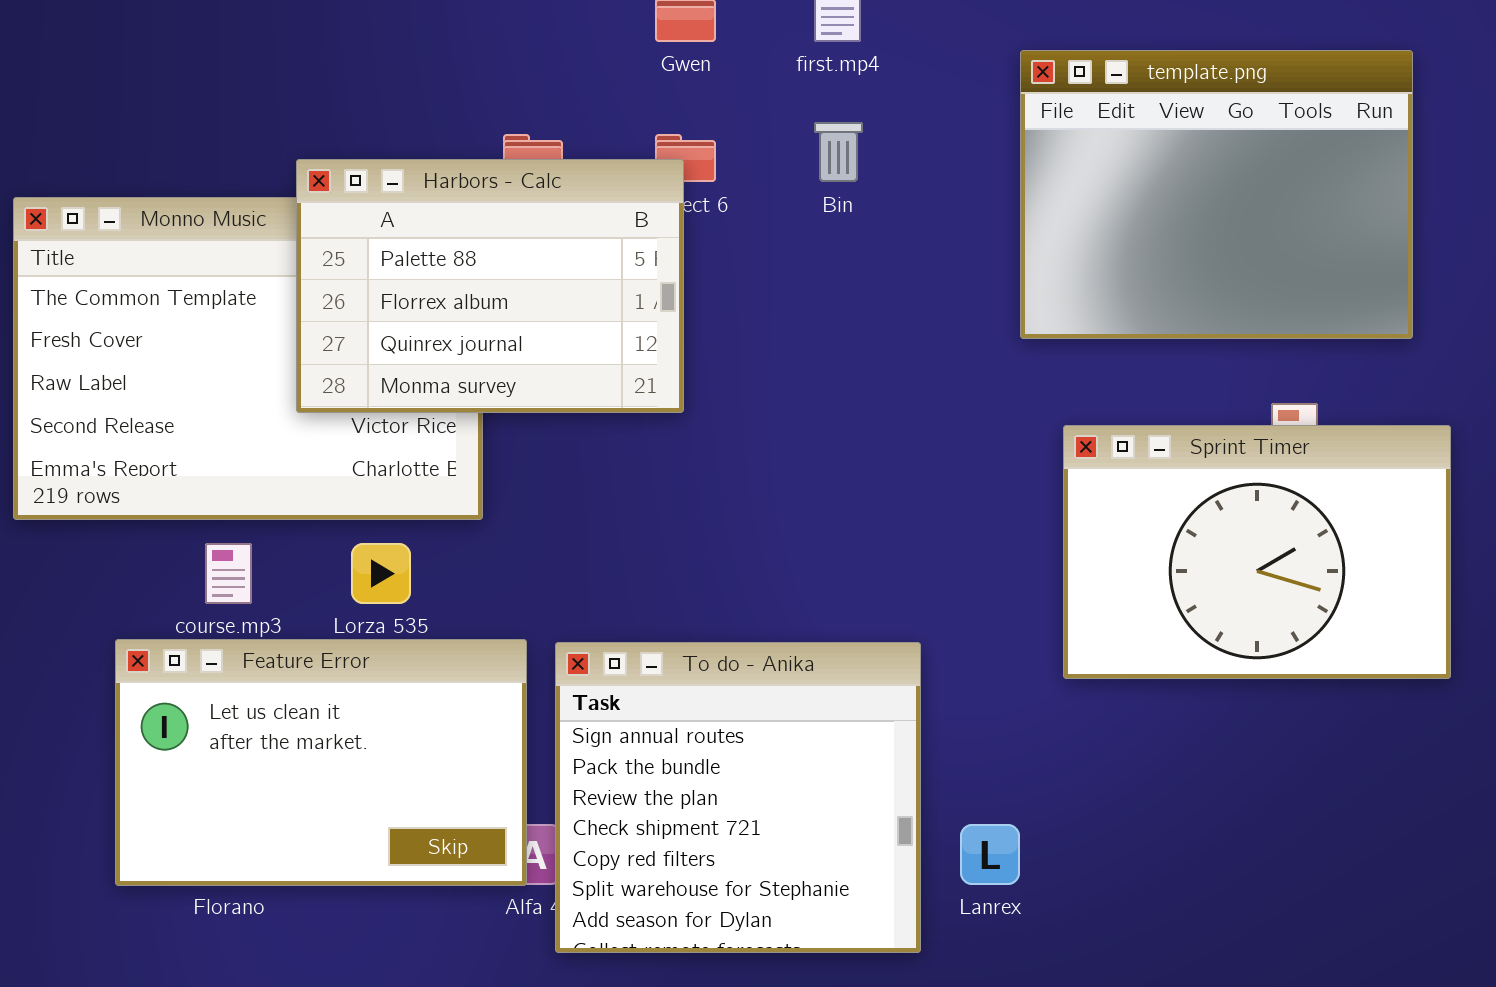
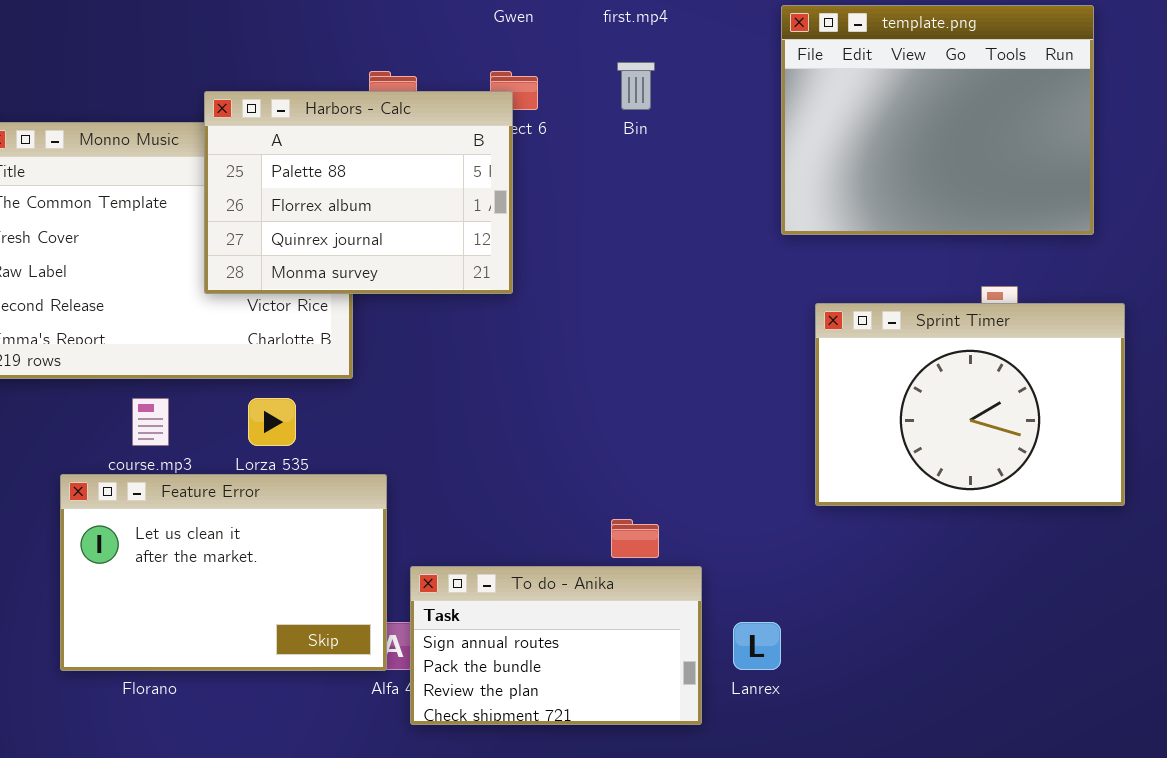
To do - Anika: [555,642,921,953] -> [410,566,702,725], resized

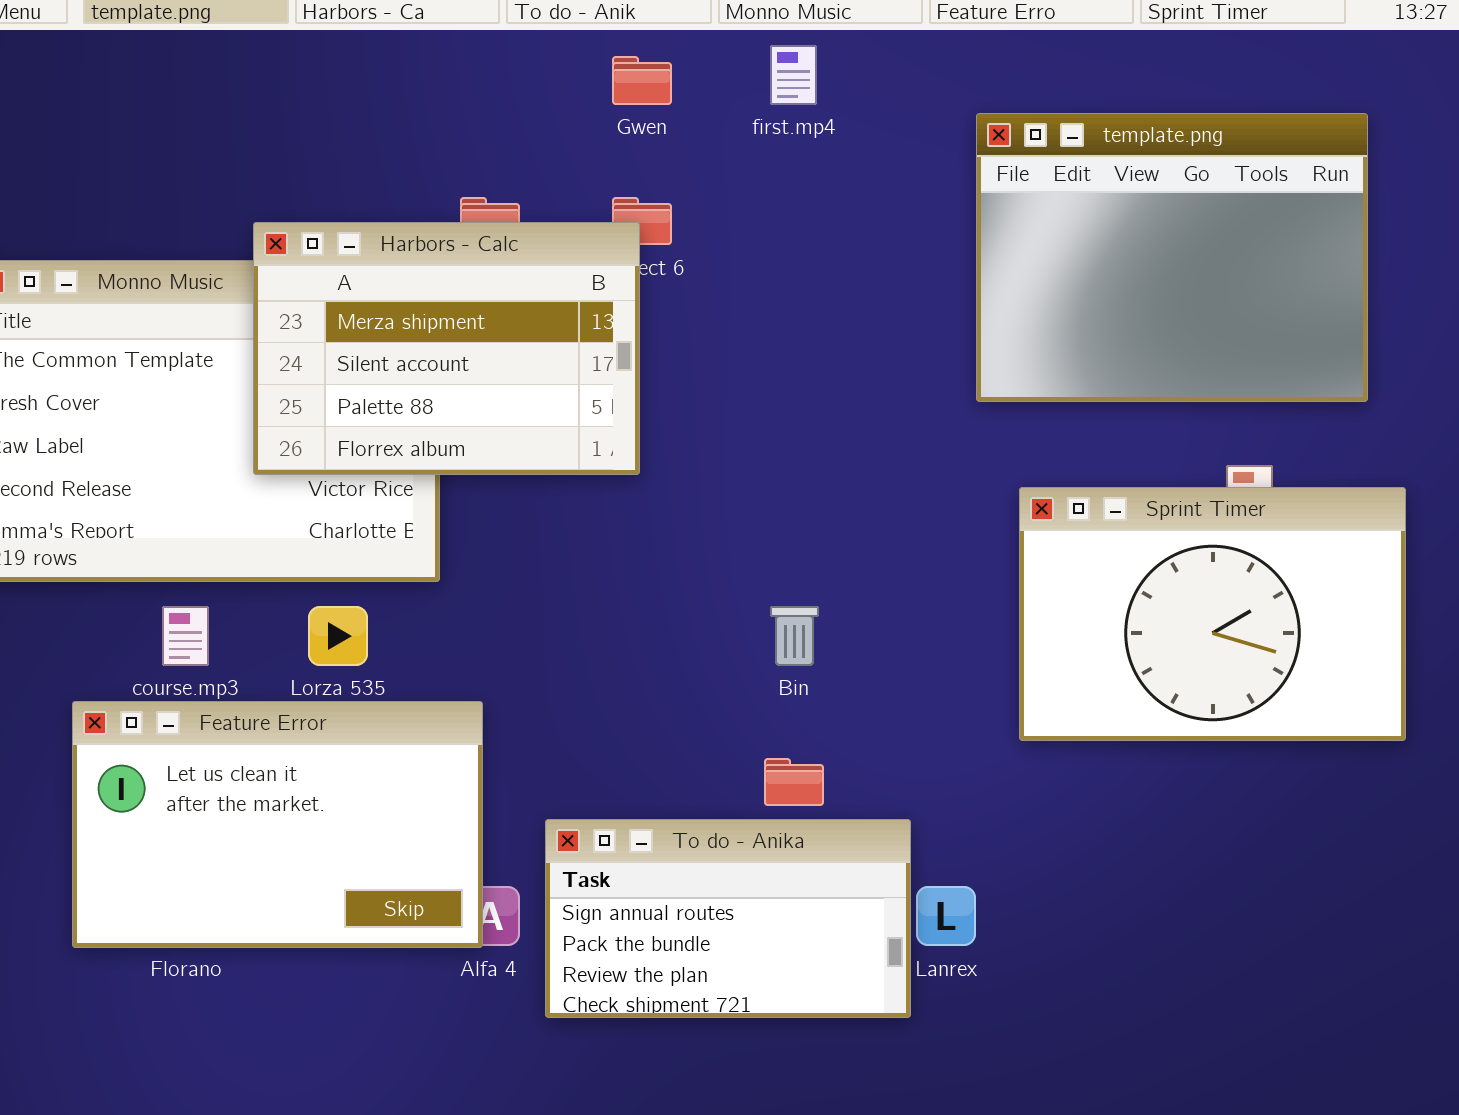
Bin: [617,62,655,110] -> [770,606,819,666], moved
Harbors - Calc: [204,91,513,294] -> [253,222,640,475], scrolled up 2 rows
To do - Anika: [410,566,702,725] -> [545,819,911,1018], moved

